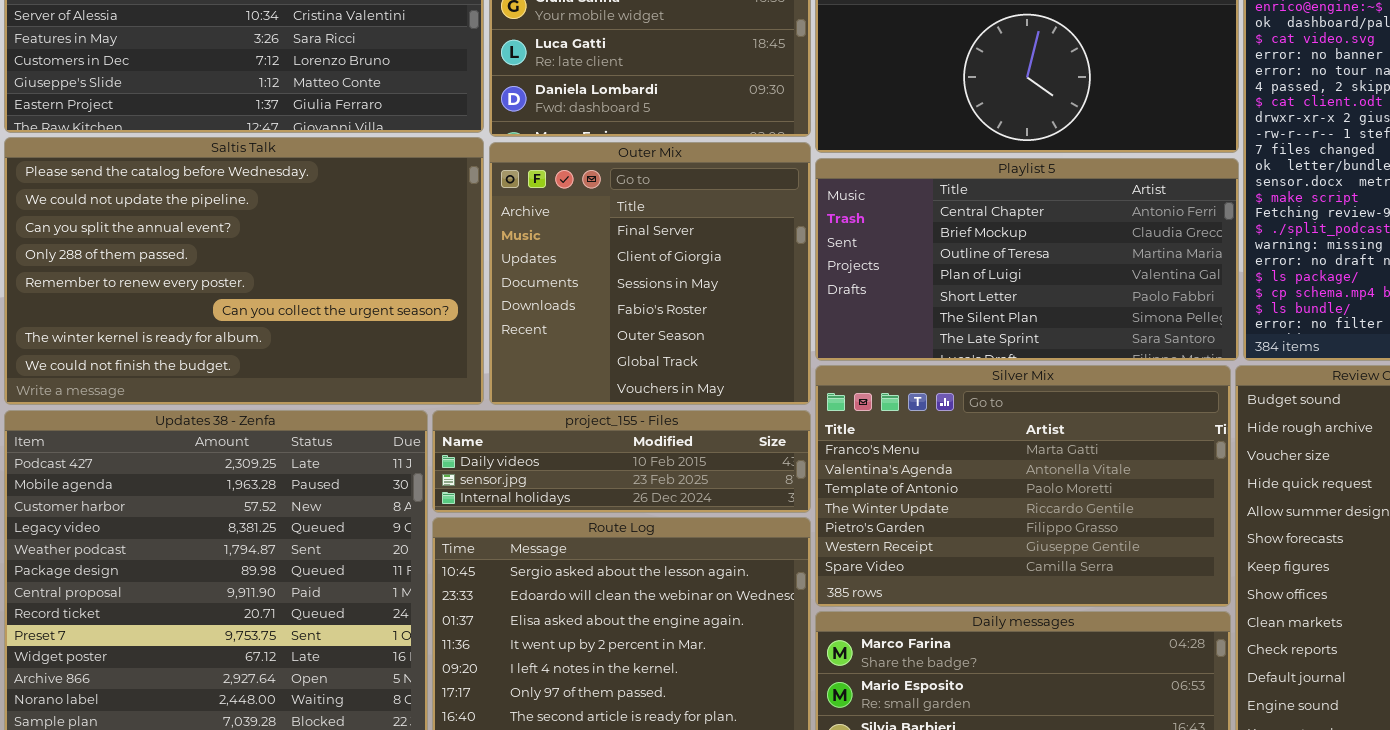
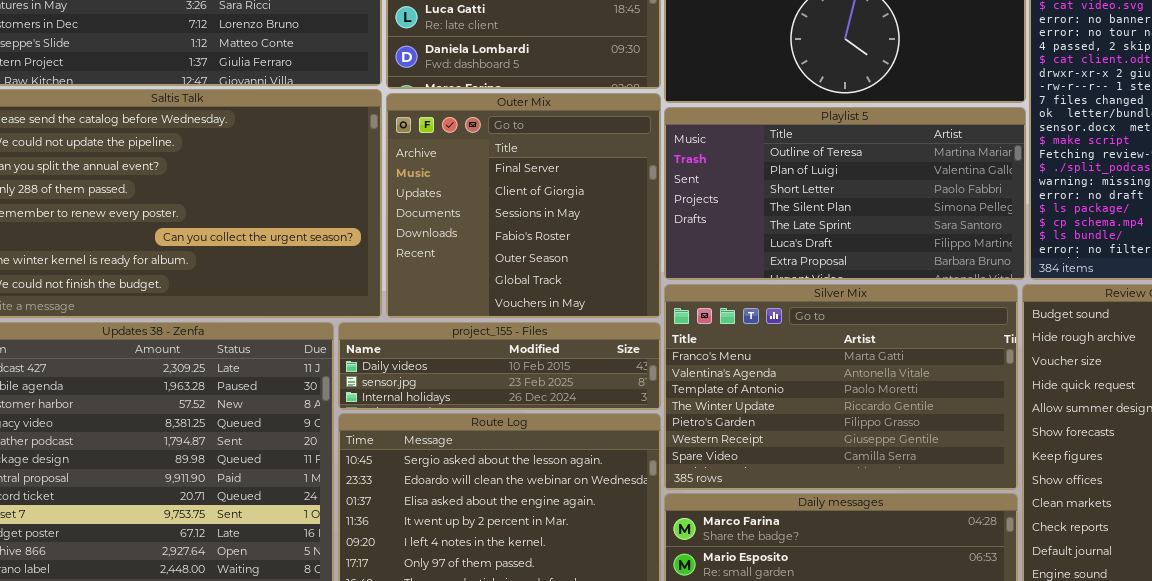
Playlist 5: [815,158,1239,361] -> [664,107,1026,280], scrolled down 2 rows

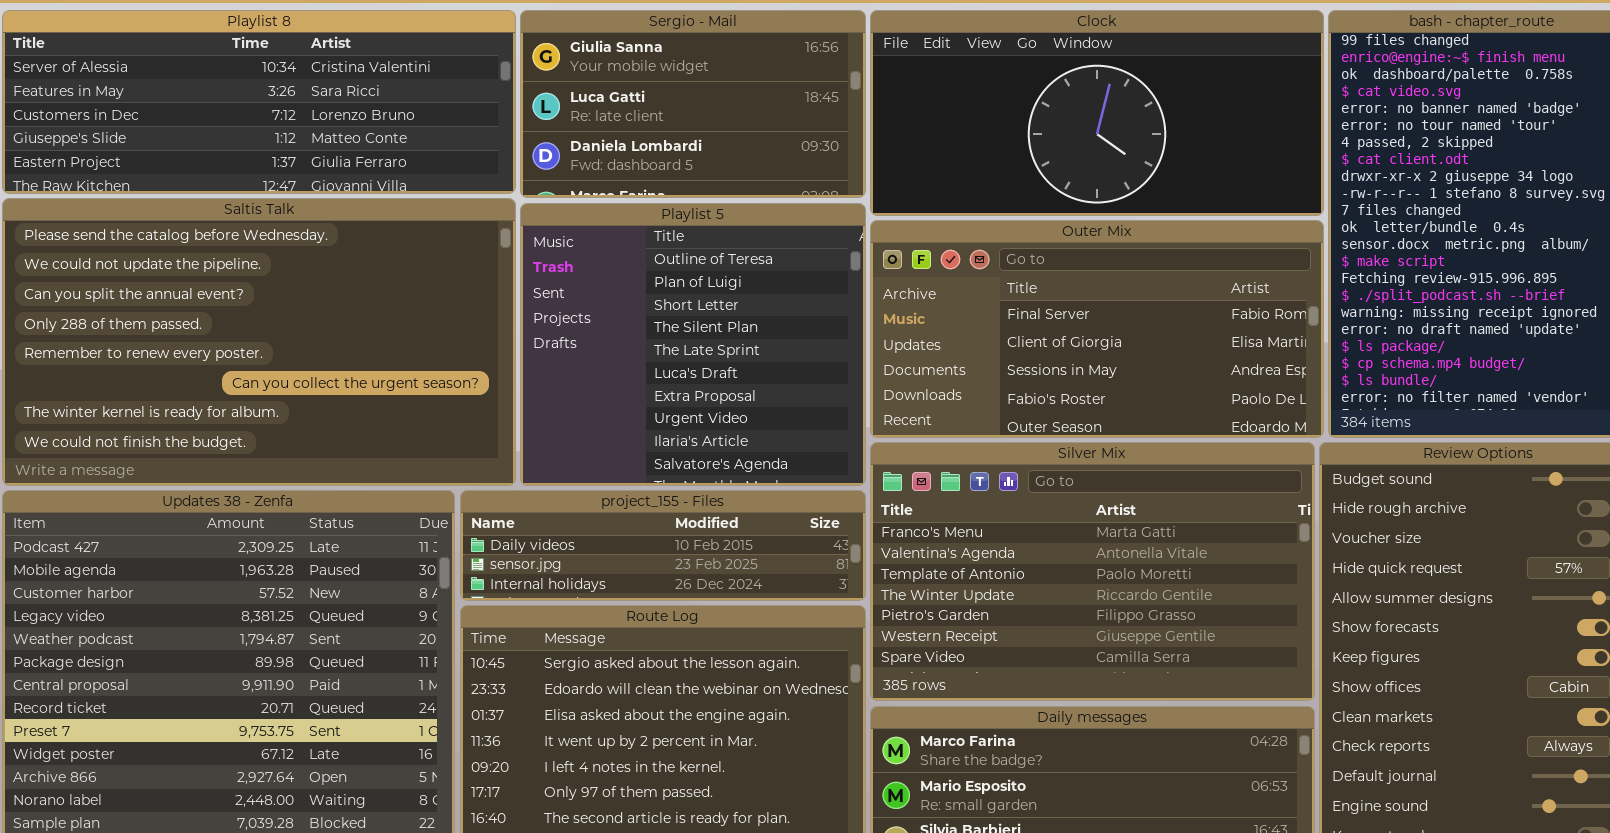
Outer Mix: [386,93,661,318] -> [870,220,1324,438], moved, resized
Playlist 5: [664,107,1026,280] -> [520,203,866,486], moved, resized

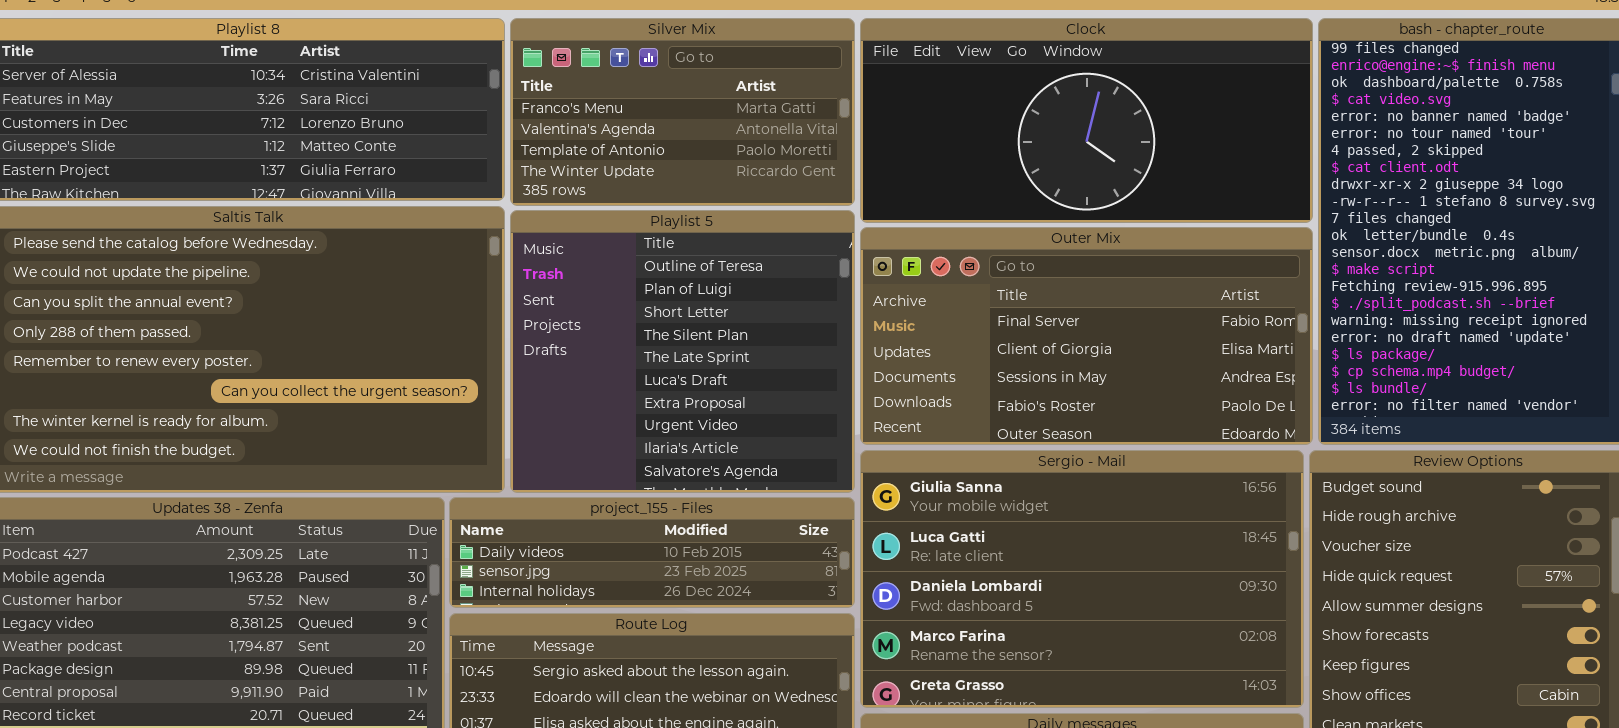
Sergio - Mail: [520,10,866,198] -> [860,450,1304,708], moved, resized
Silver Mix: [870,442,1315,701] -> [510,18,855,206], moved, resized

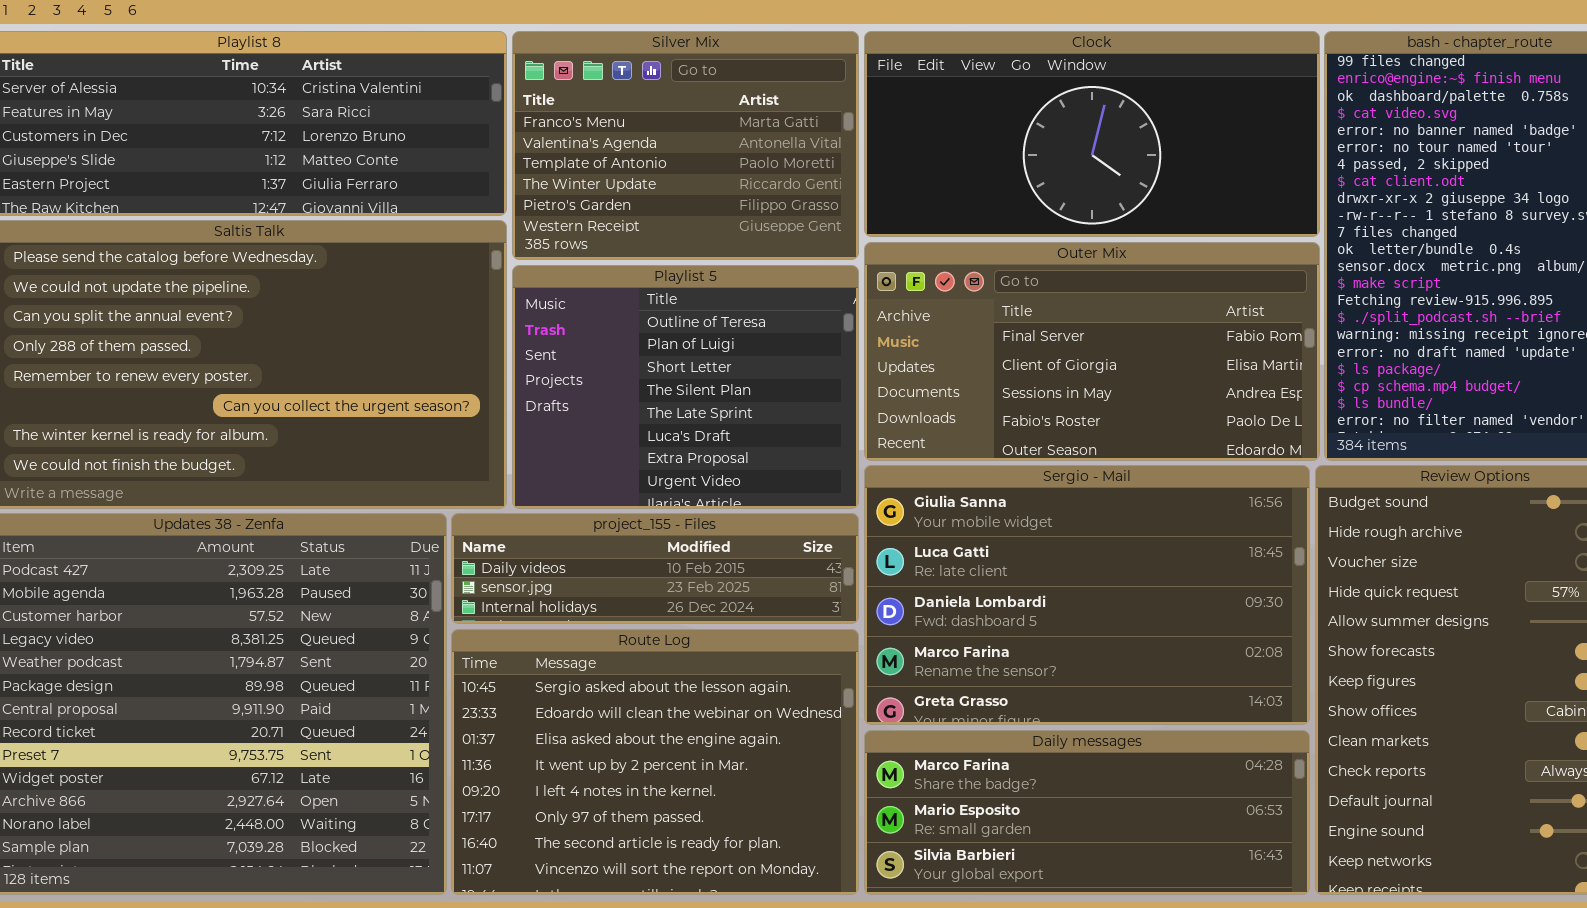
Silver Mix: [510,18,855,206] -> [512,31,859,260], resized
Playlist 5: [510,210,855,493] -> [512,265,859,509], resized

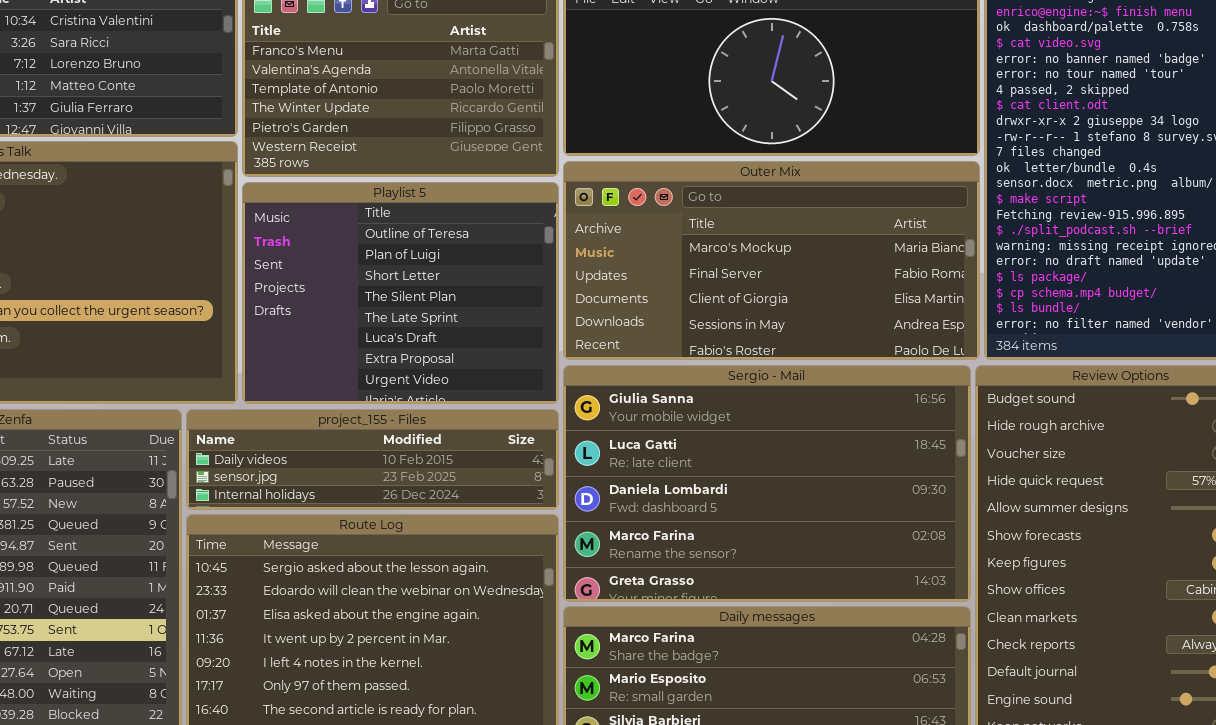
Outer Mix: [864,242,1320,461] -> [563,161,980,360], scrolled up 1 row

